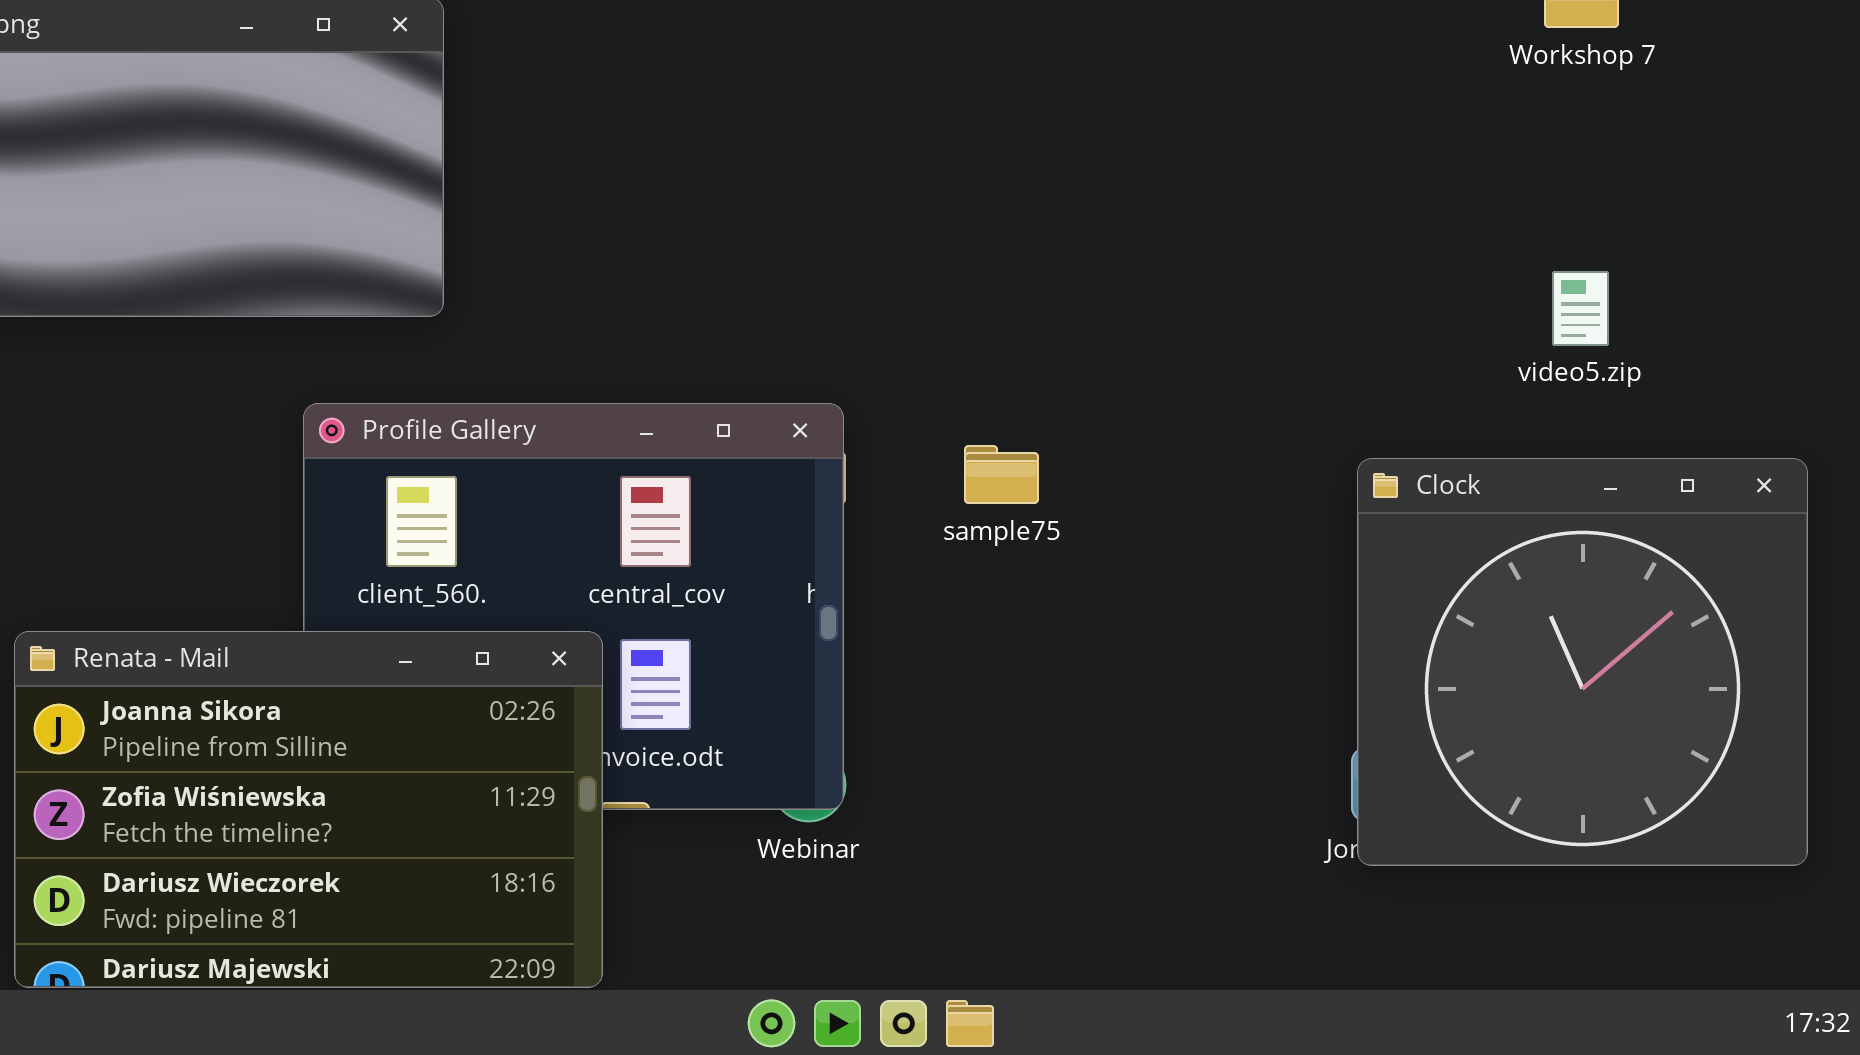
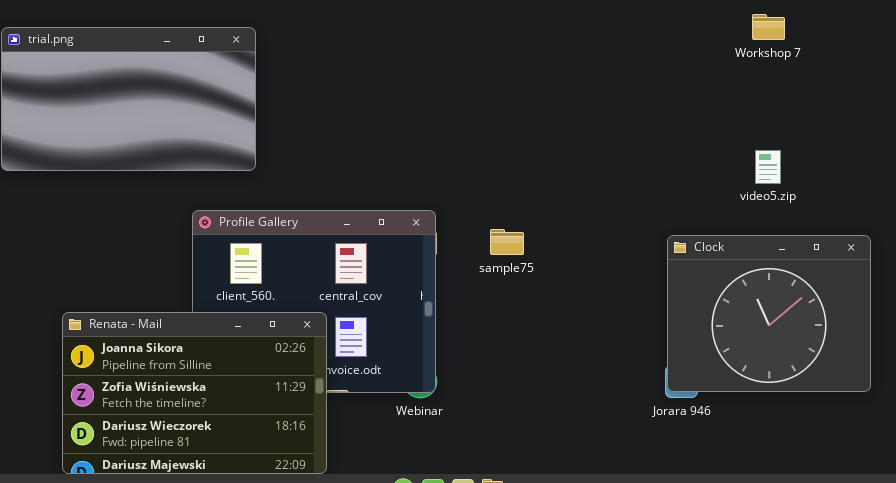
Clock: [1357,458,1808,866] -> [667,235,871,392], resized

